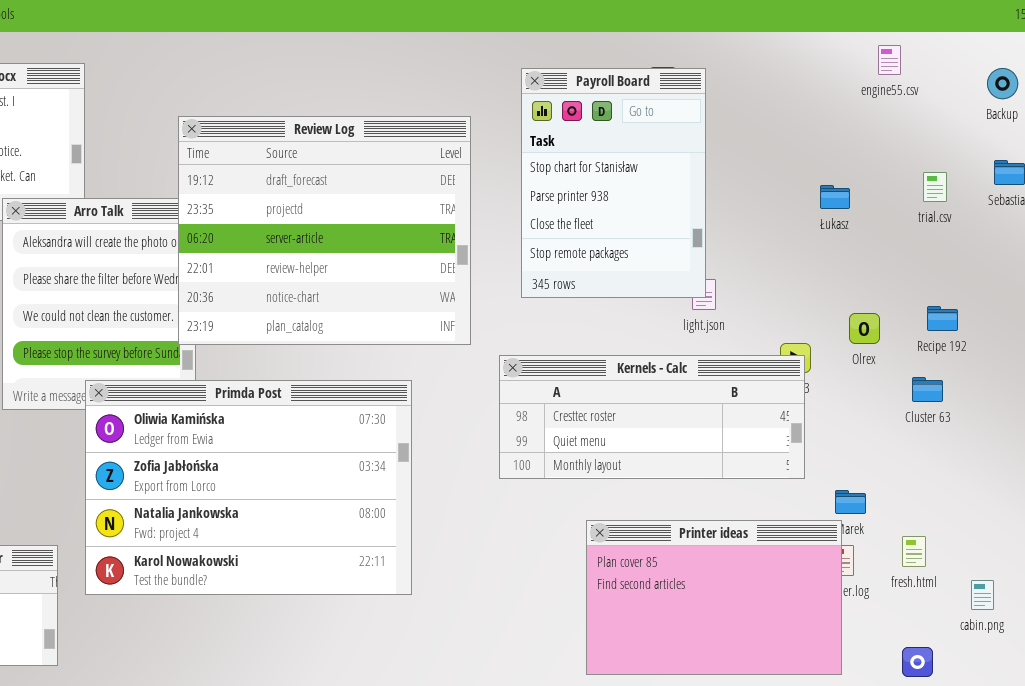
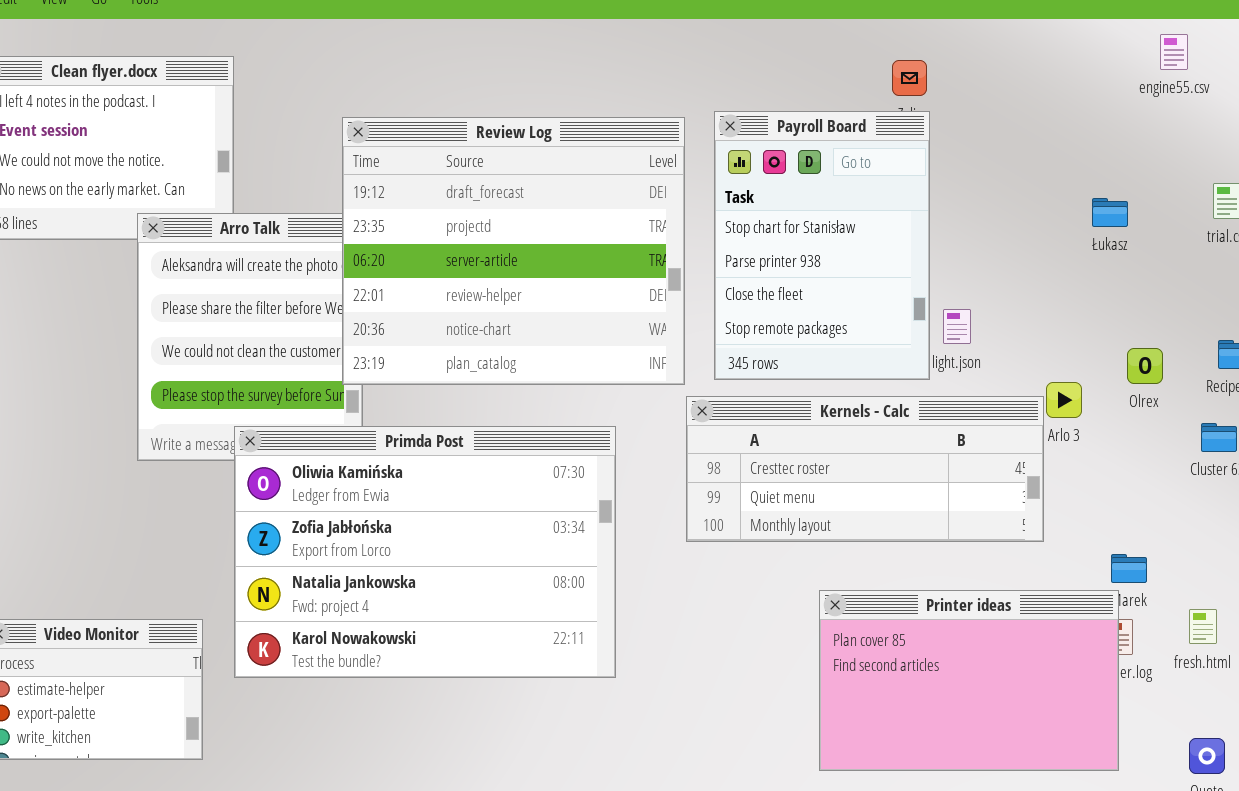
Payroll Board: [521,68,706,298] -> [714,111,930,380], moved
Kernels - Calc: [499,355,805,479] -> [686,396,1044,542], moved

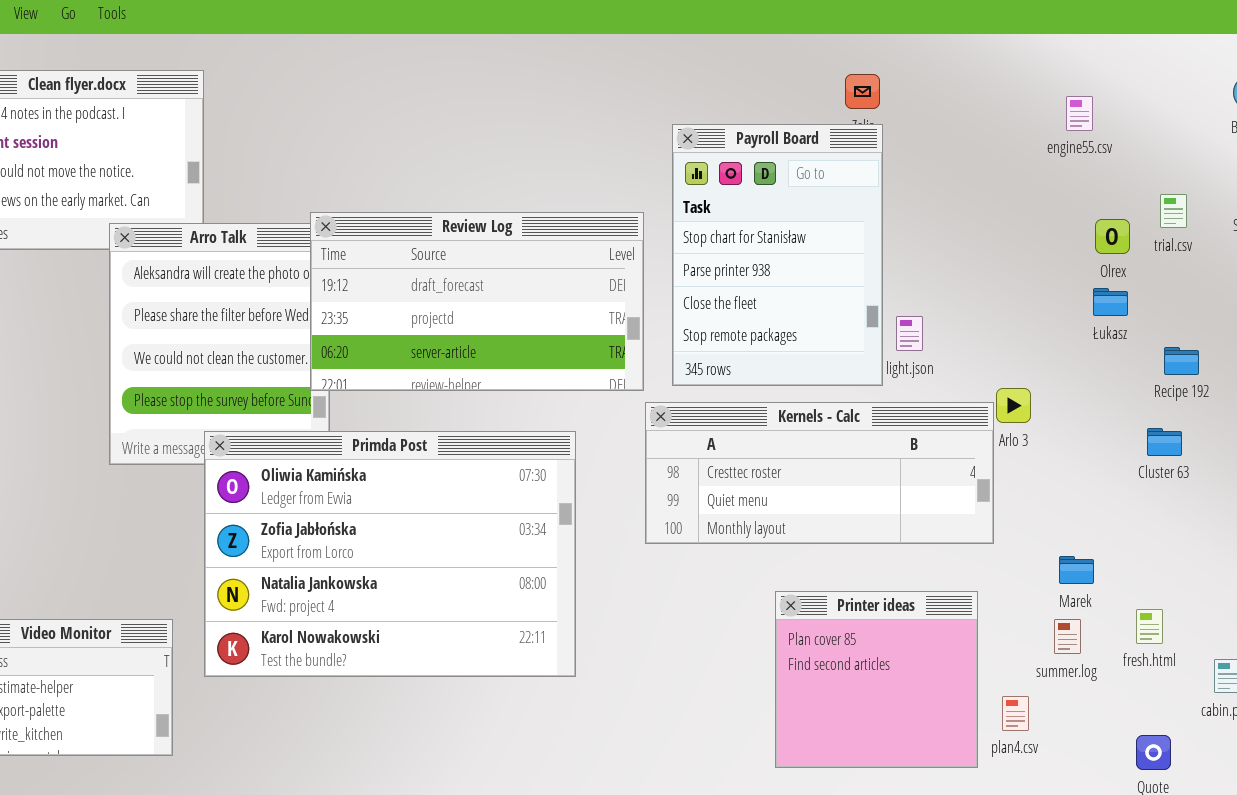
engine55.csv: [1160,34,1188,70] -> [1066,96,1093,131], moved
Review Log: [342,117,685,385] -> [310,212,644,391], resized
Łukasz: [1092,198,1128,227] -> [1093,288,1128,316], moved
Olrex: [1127,348,1163,384] -> [1095,219,1130,254], moved
Printer ideas: [819,590,1119,771] -> [775,591,978,768], resized

